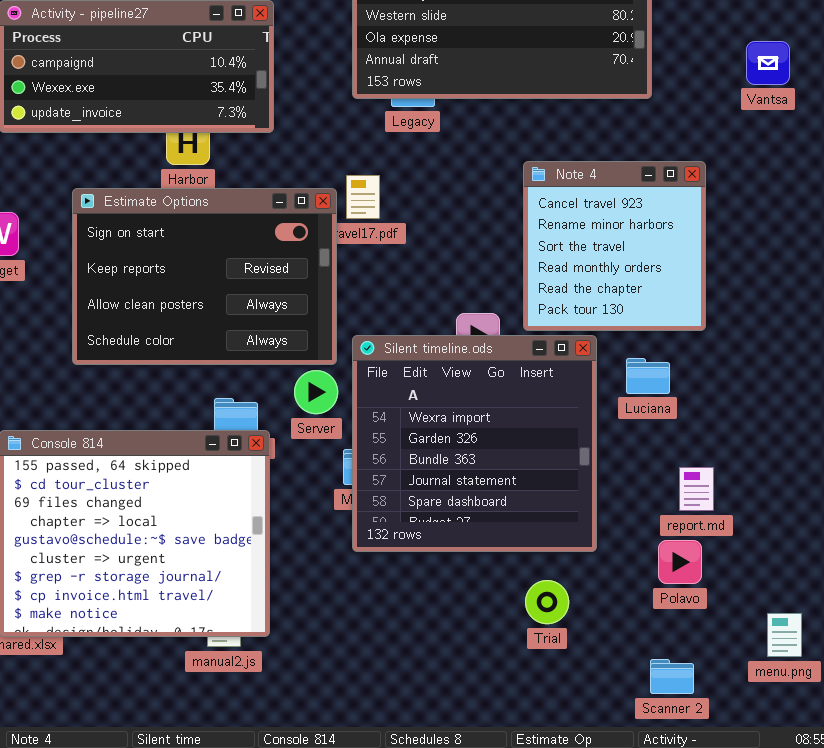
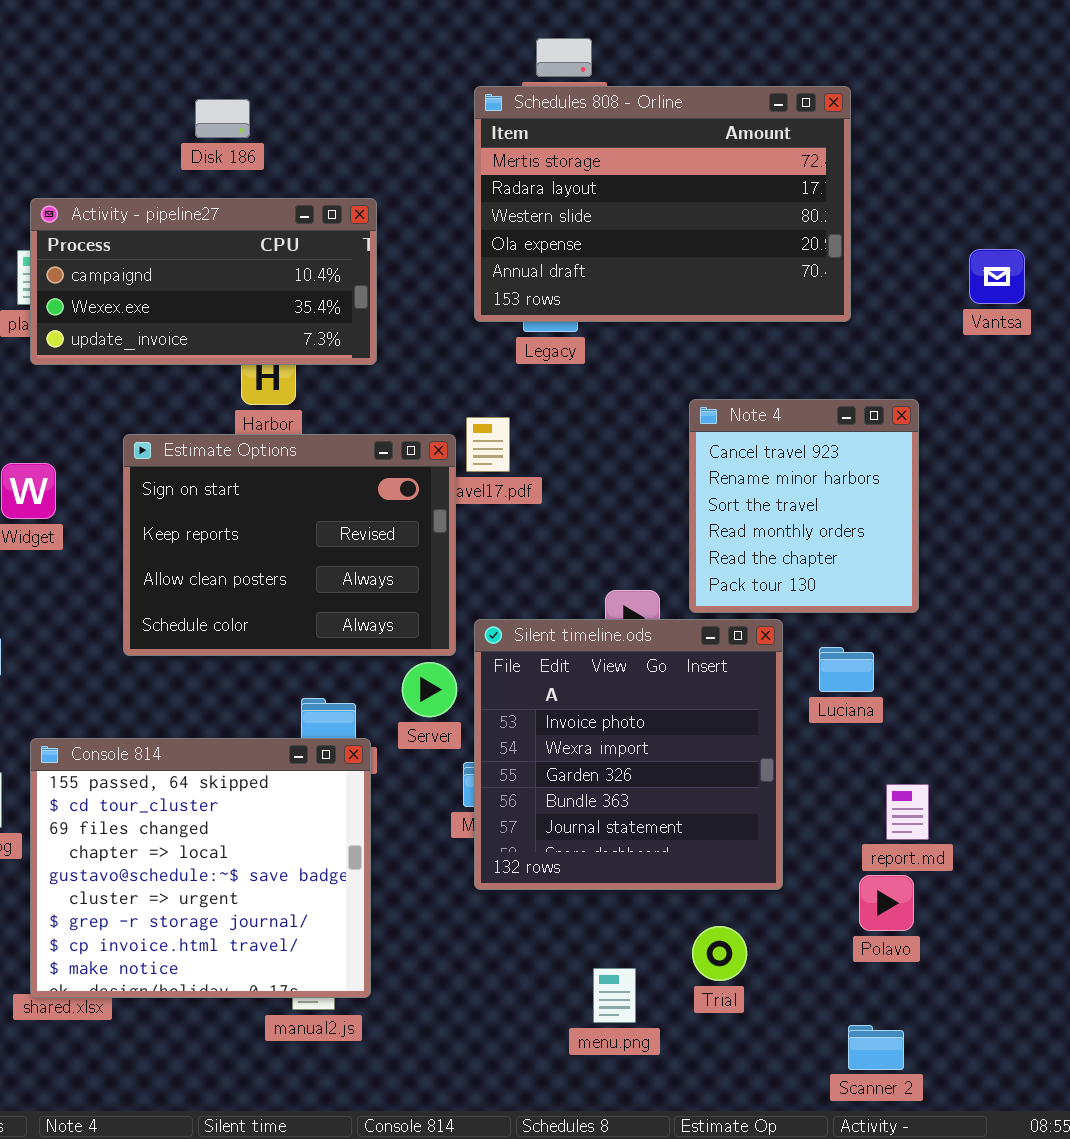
Silent timeline.ods: [352,335,597,552] -> [474,619,783,890], scrolled up 1 row
menu.png: [767,613,802,657] -> [593,968,636,1023], moved

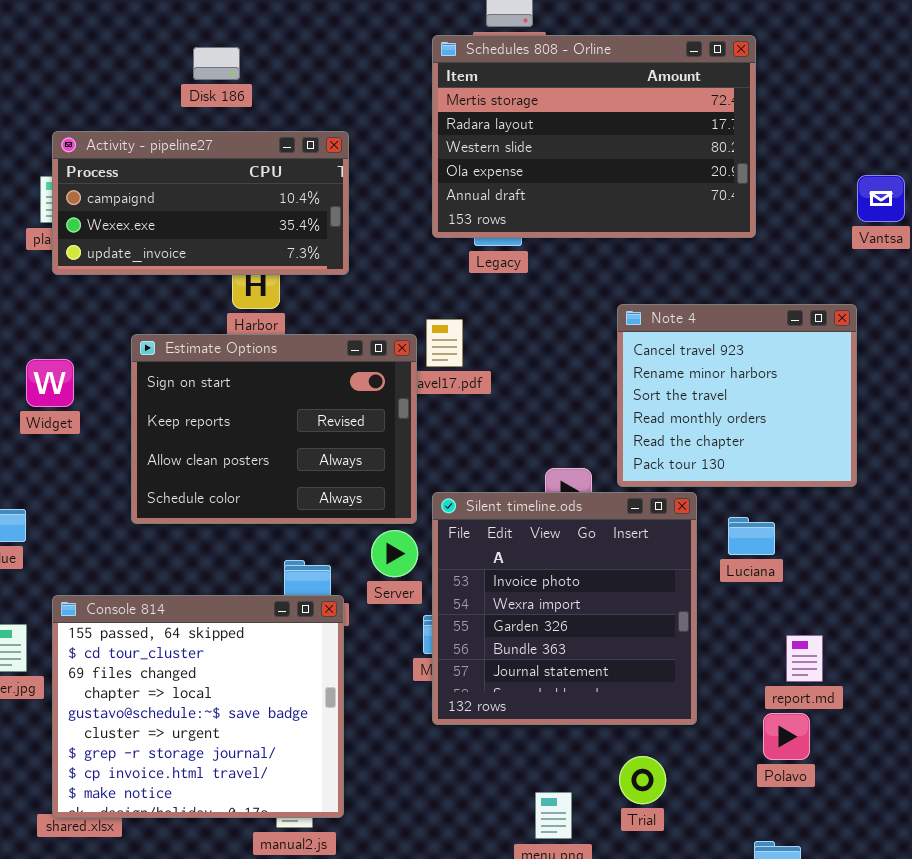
Note 4: [689,399,919,613] -> [617,304,857,487], resized

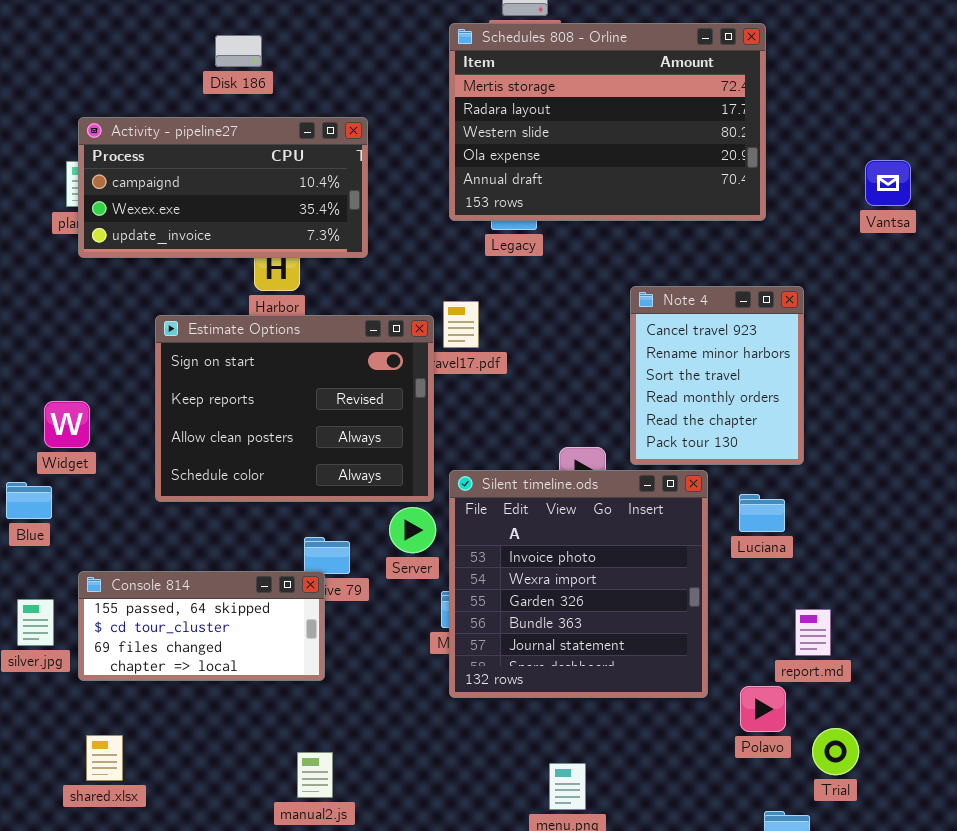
Note 4: [617,304,857,487] -> [630,286,804,465], resized
Widget: [26,359,74,407] -> [44,401,90,448], moved
Console 814: [52,595,344,818] -> [78,571,325,681], resized
Polavo: [763,713,810,760] -> [740,686,786,732], moved
Trial: [619,756,666,804] -> [812,728,859,775], moved

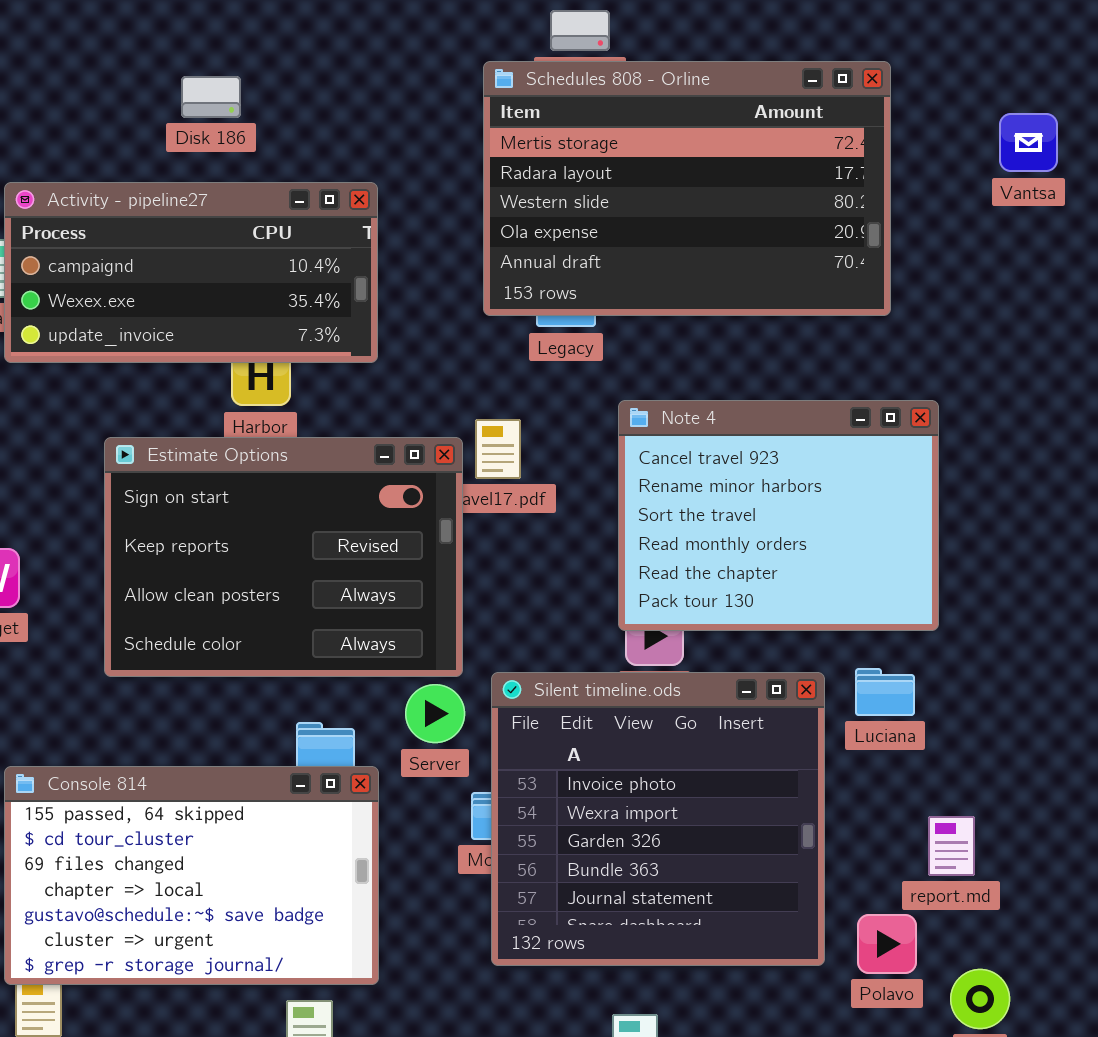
Vantsa: [865,160,911,206] -> [999,113,1058,172], moved
Note 4: [630,286,804,465] -> [618,400,939,631], resized
Silent timeline.ods: [449,470,708,698] -> [491,672,825,966], moved
Console 814: [78,571,325,681] -> [4,766,379,985], resized

